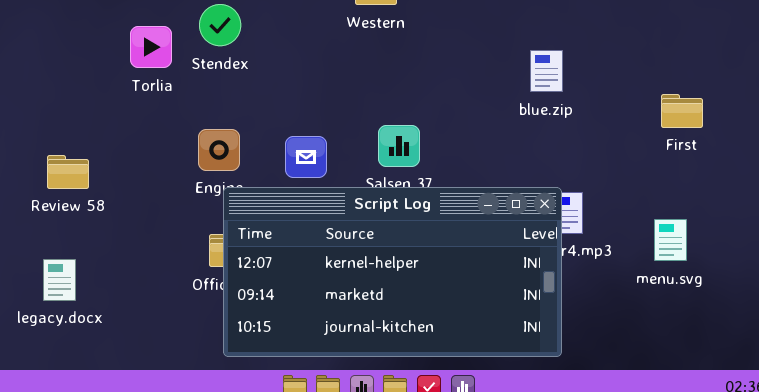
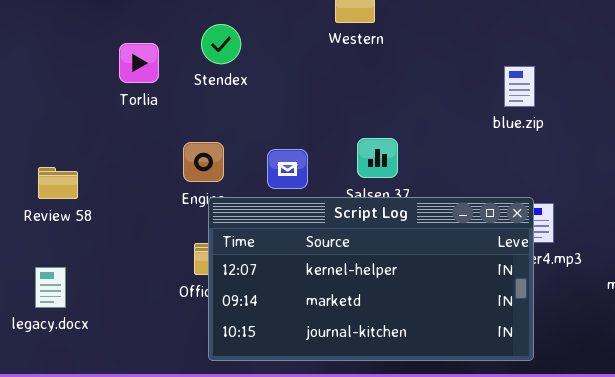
Stendex: [199,4,241,46] -> [201,24,241,64], moved

